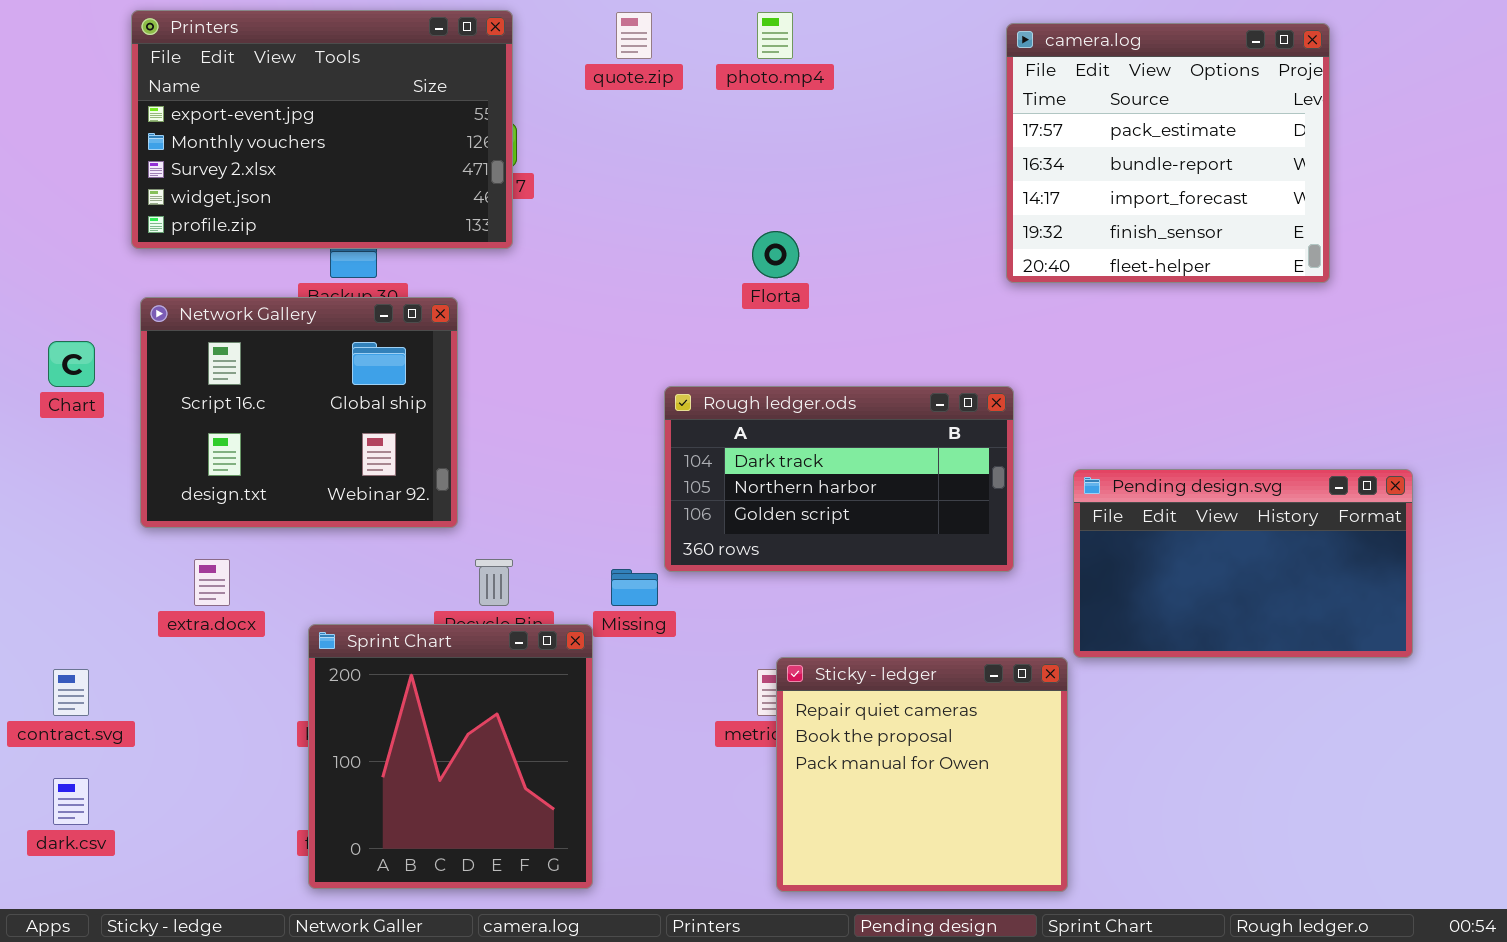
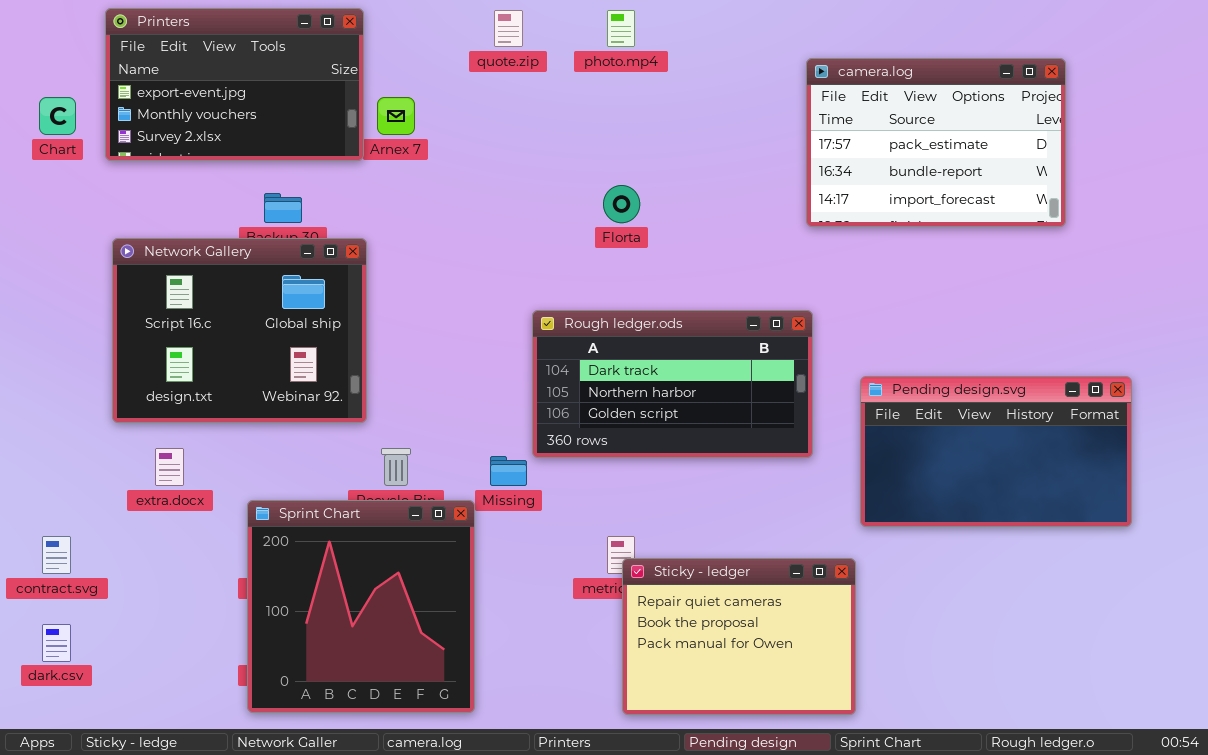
Printers: [131,10,513,249] -> [105,8,364,161], resized
camera.log: [1006,23,1330,283] -> [806,58,1066,227], resized
Chart: [48,341,95,387] -> [39,97,76,135], moved
Sticky - ledger: [776,657,1068,892] -> [622,558,856,715], resized

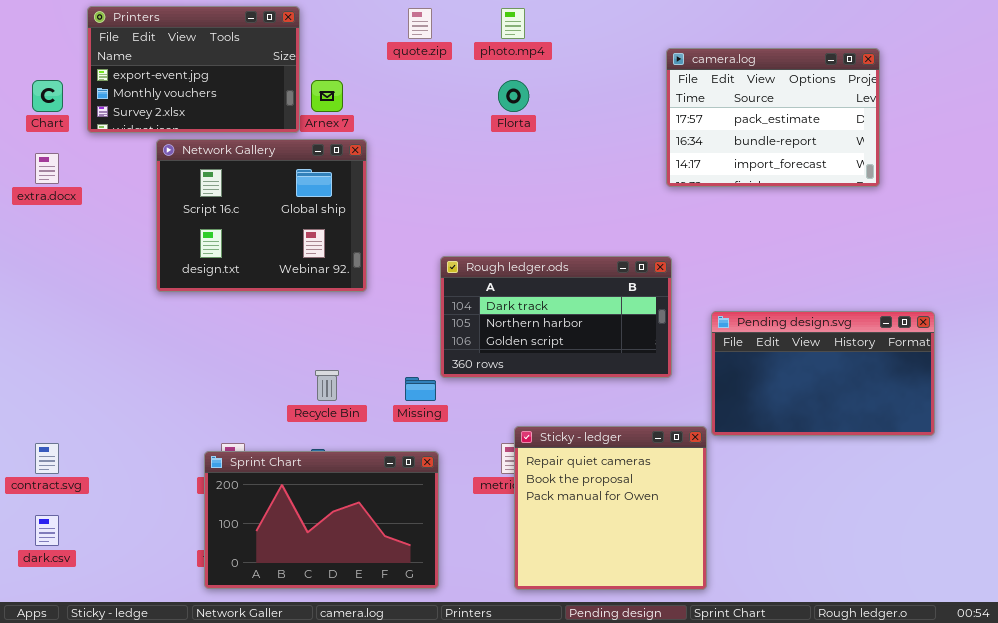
Florta: [603,185,640,223] -> [498,80,529,112], moved
Network Gallery: [112,238,367,423] -> [156,139,367,292], moved
extra.docx: [155,448,184,486] -> [35,153,59,184], moved
Sprint Chart: [247,500,475,713] -> [204,451,439,589], resized
Sticky - ledger: [622,558,856,715] -> [514,426,707,590], resized

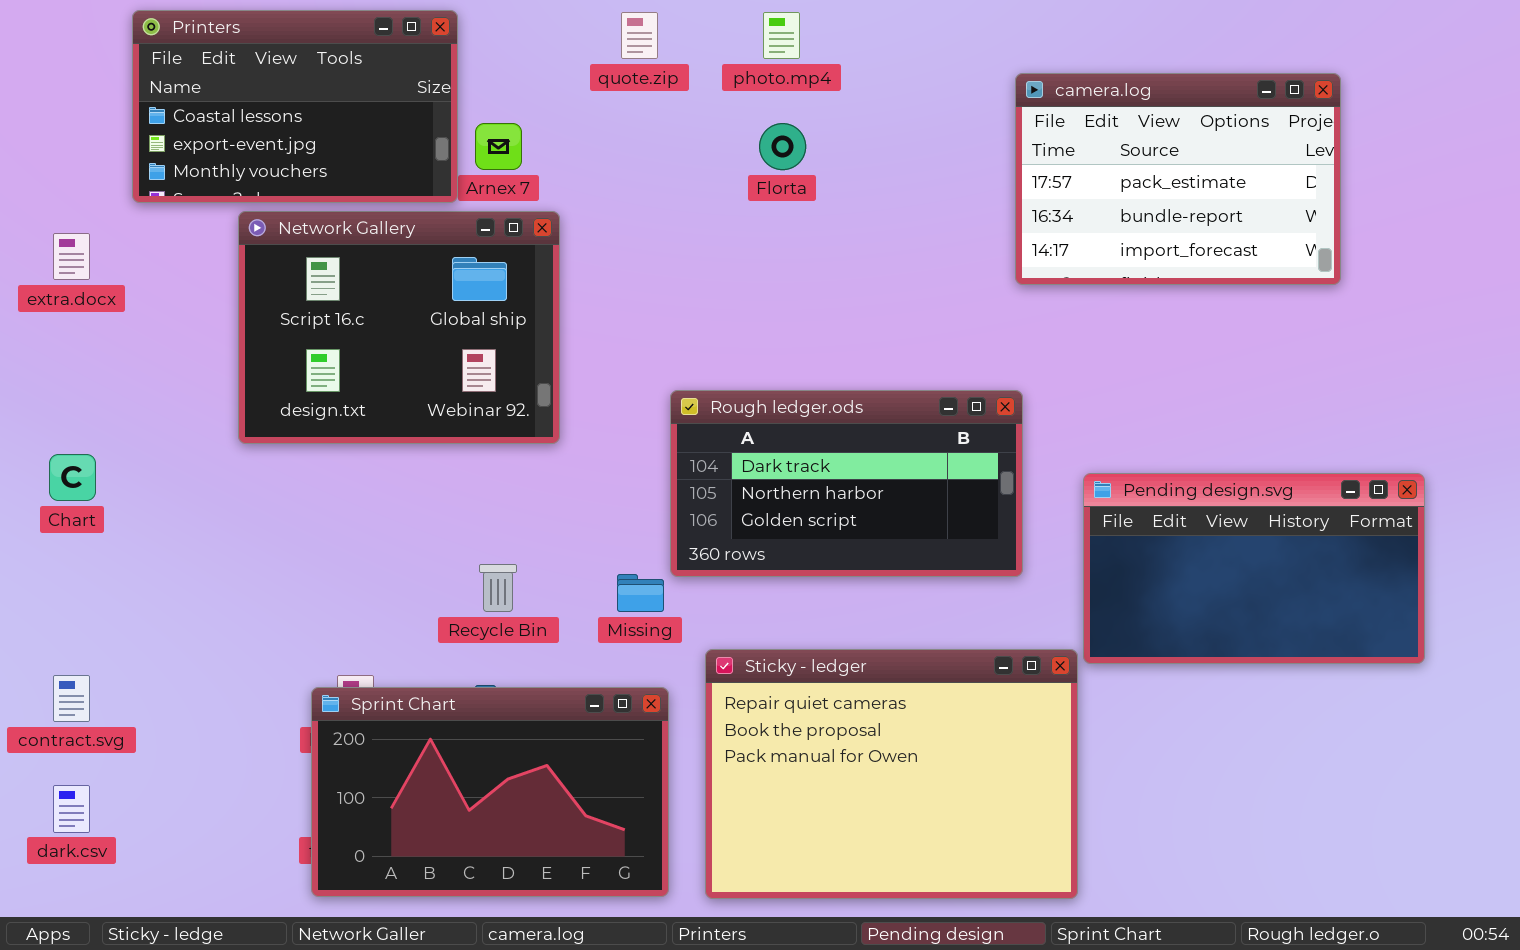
Printers: [87,6,300,133] -> [132,10,458,203], scrolled up 1 row
Chart: [32,80,63,112] -> [49,454,96,501], moved
Sticky - ledger: [514,426,707,590] -> [705,649,1078,899], resized

